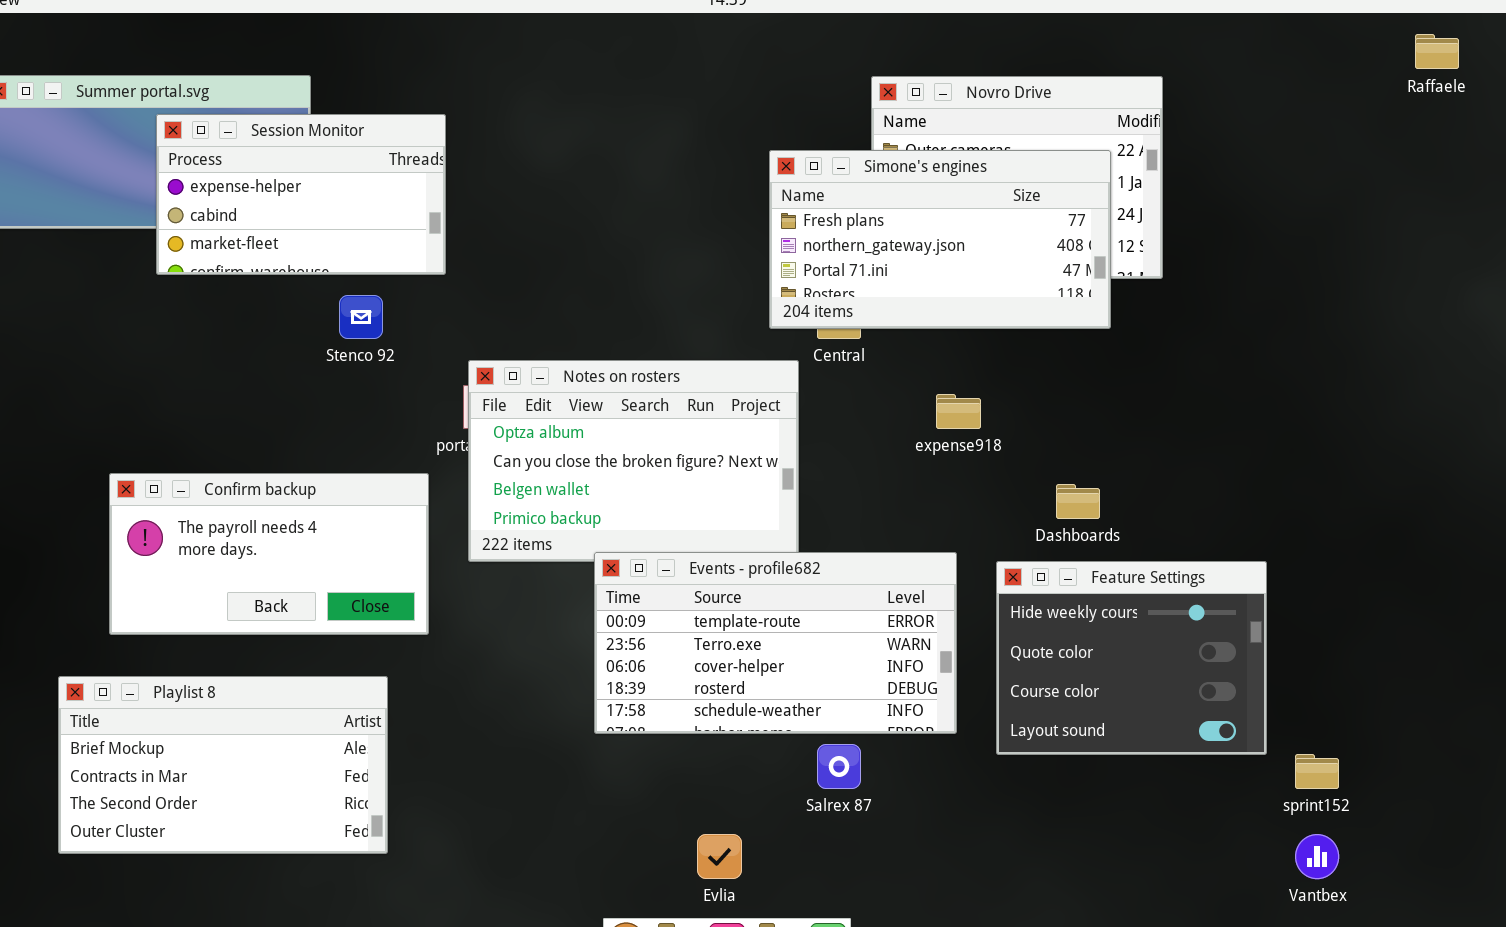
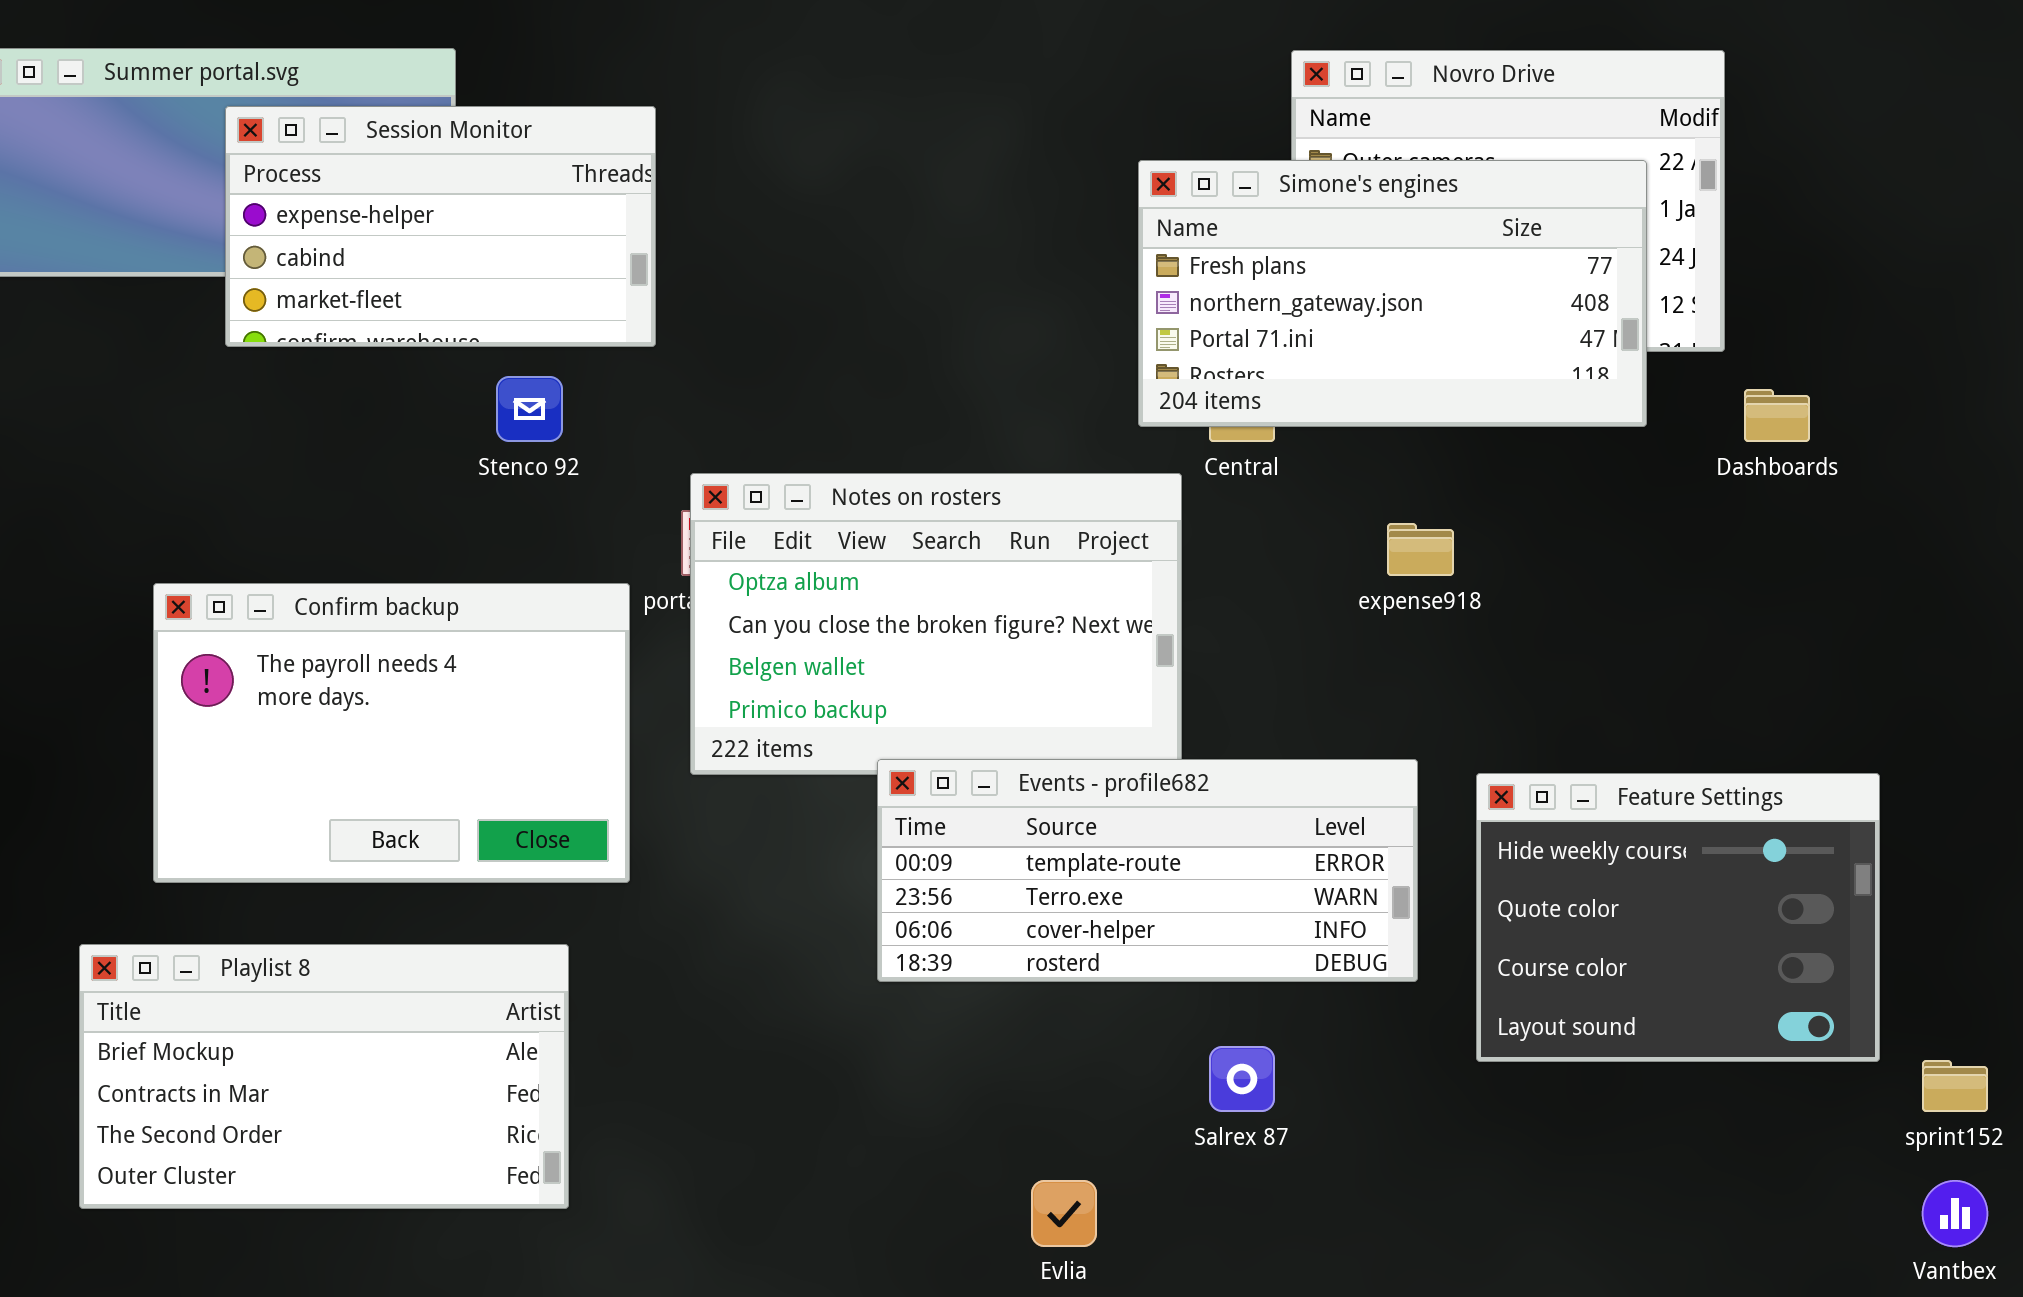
Confirm backup: [109,473,429,635] -> [153,583,630,883], resized
Dashboards: [1056,484,1100,519] -> [1744,389,1810,442], moved
Events - profile682: [594,552,957,734] -> [877,759,1418,982], resized

